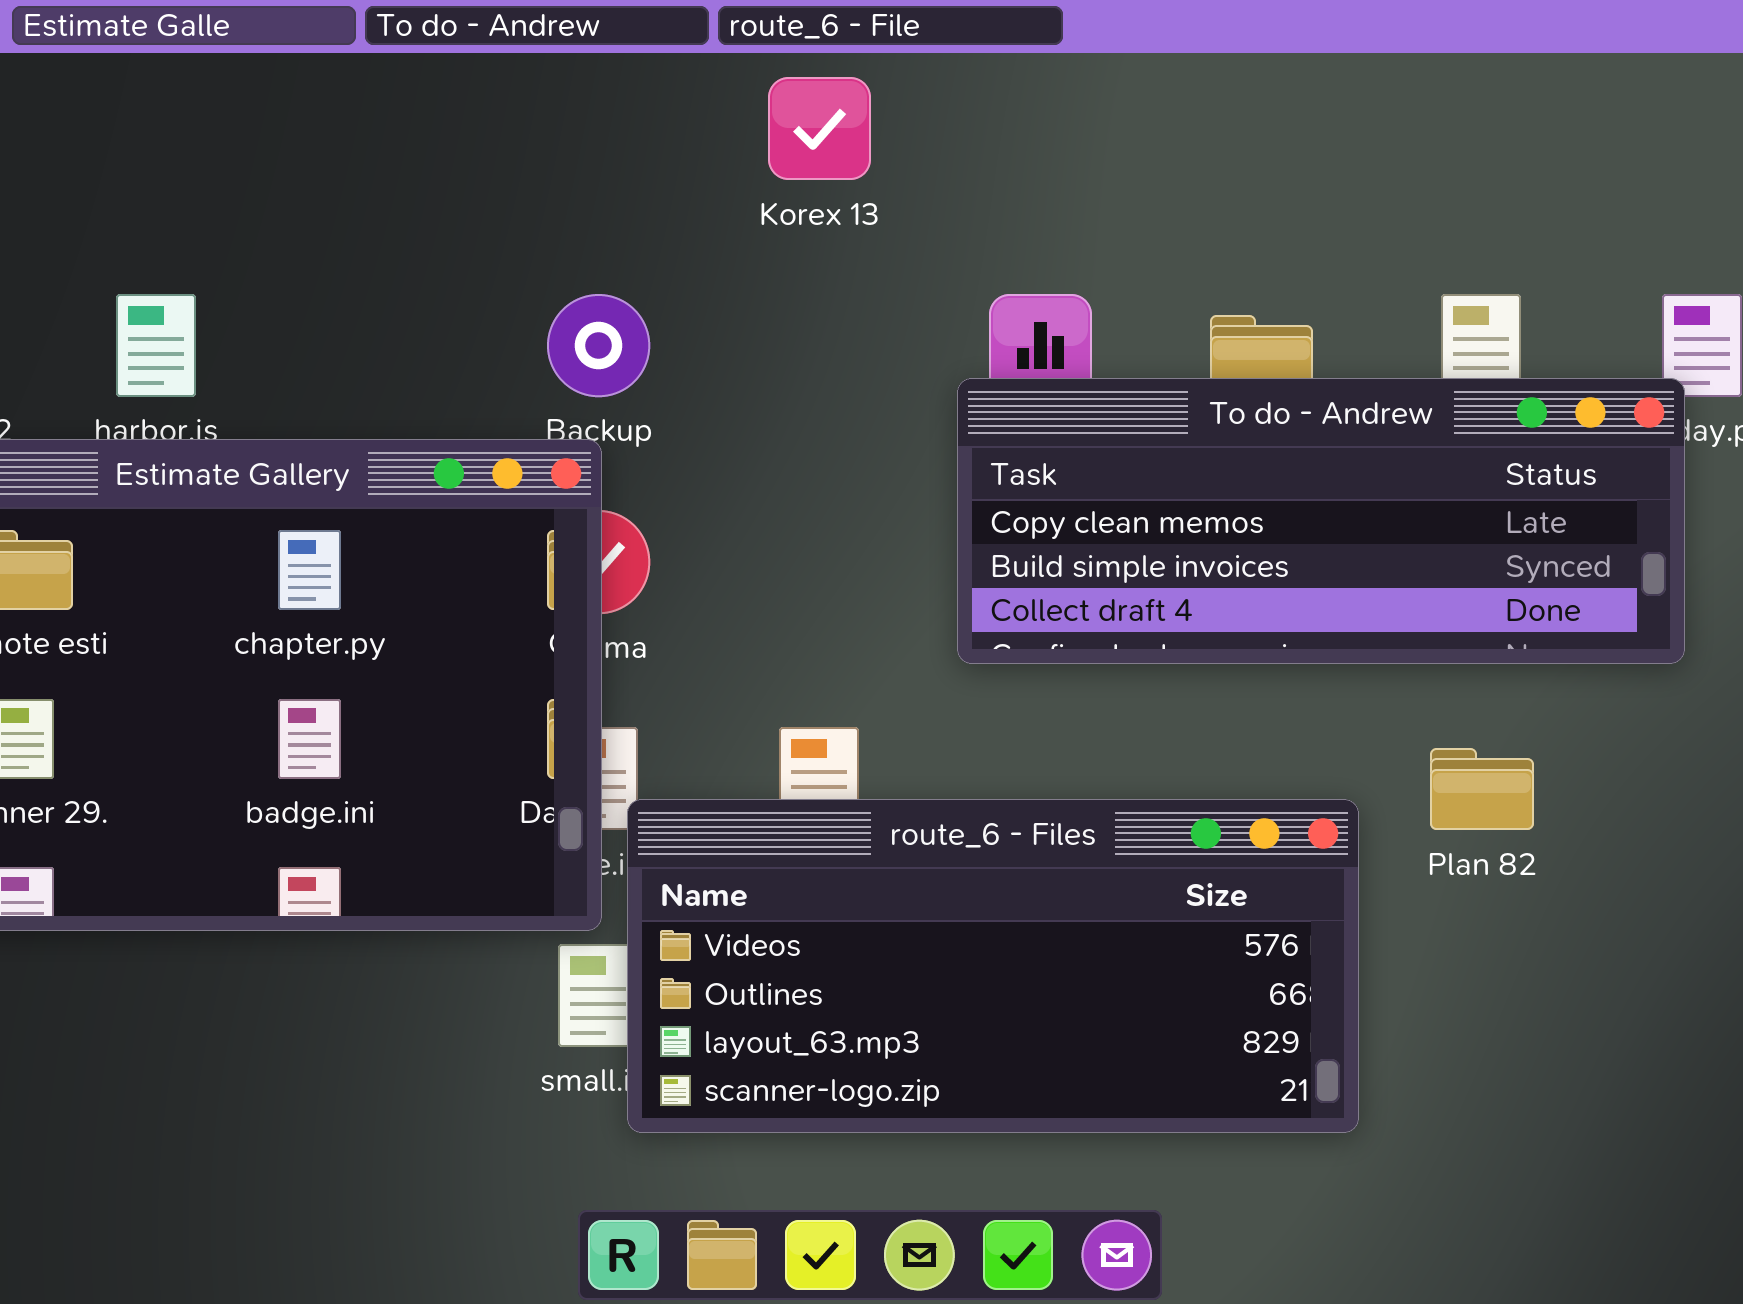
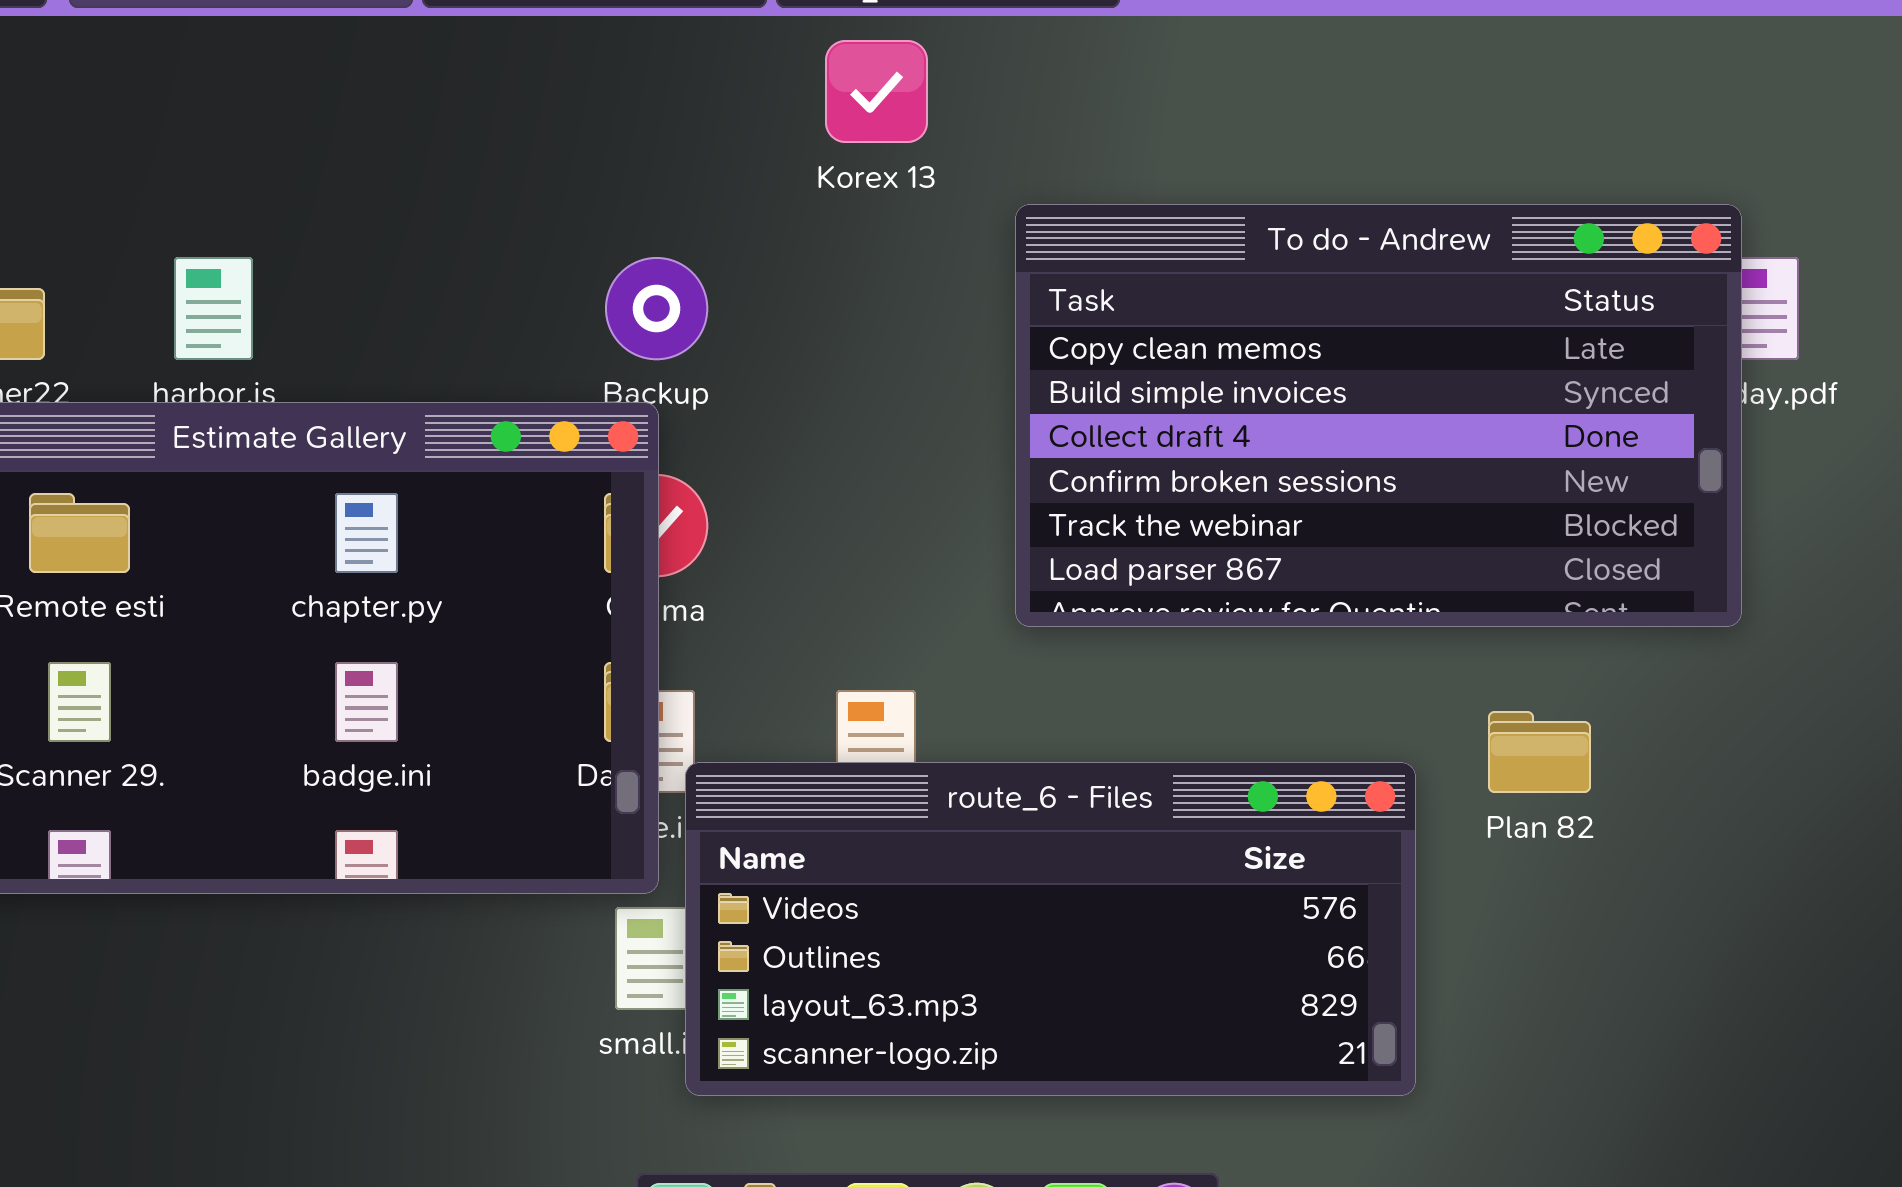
To do - Andrew: [957,378,1685,664] -> [1015,204,1742,627], resized

